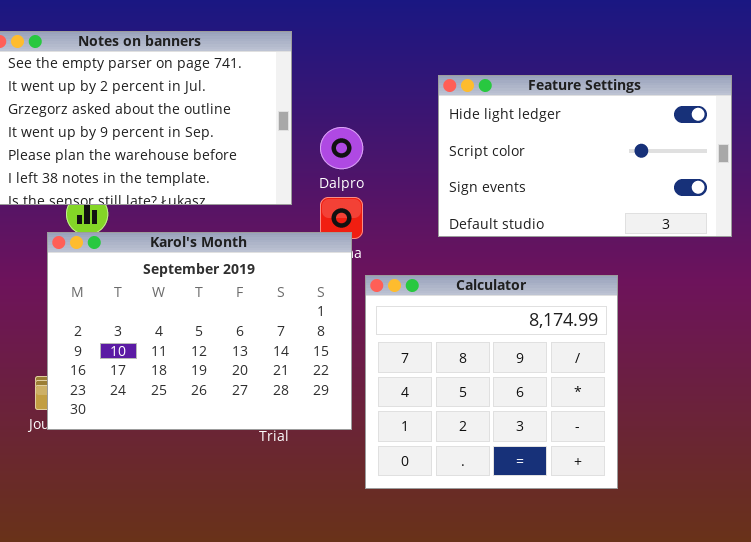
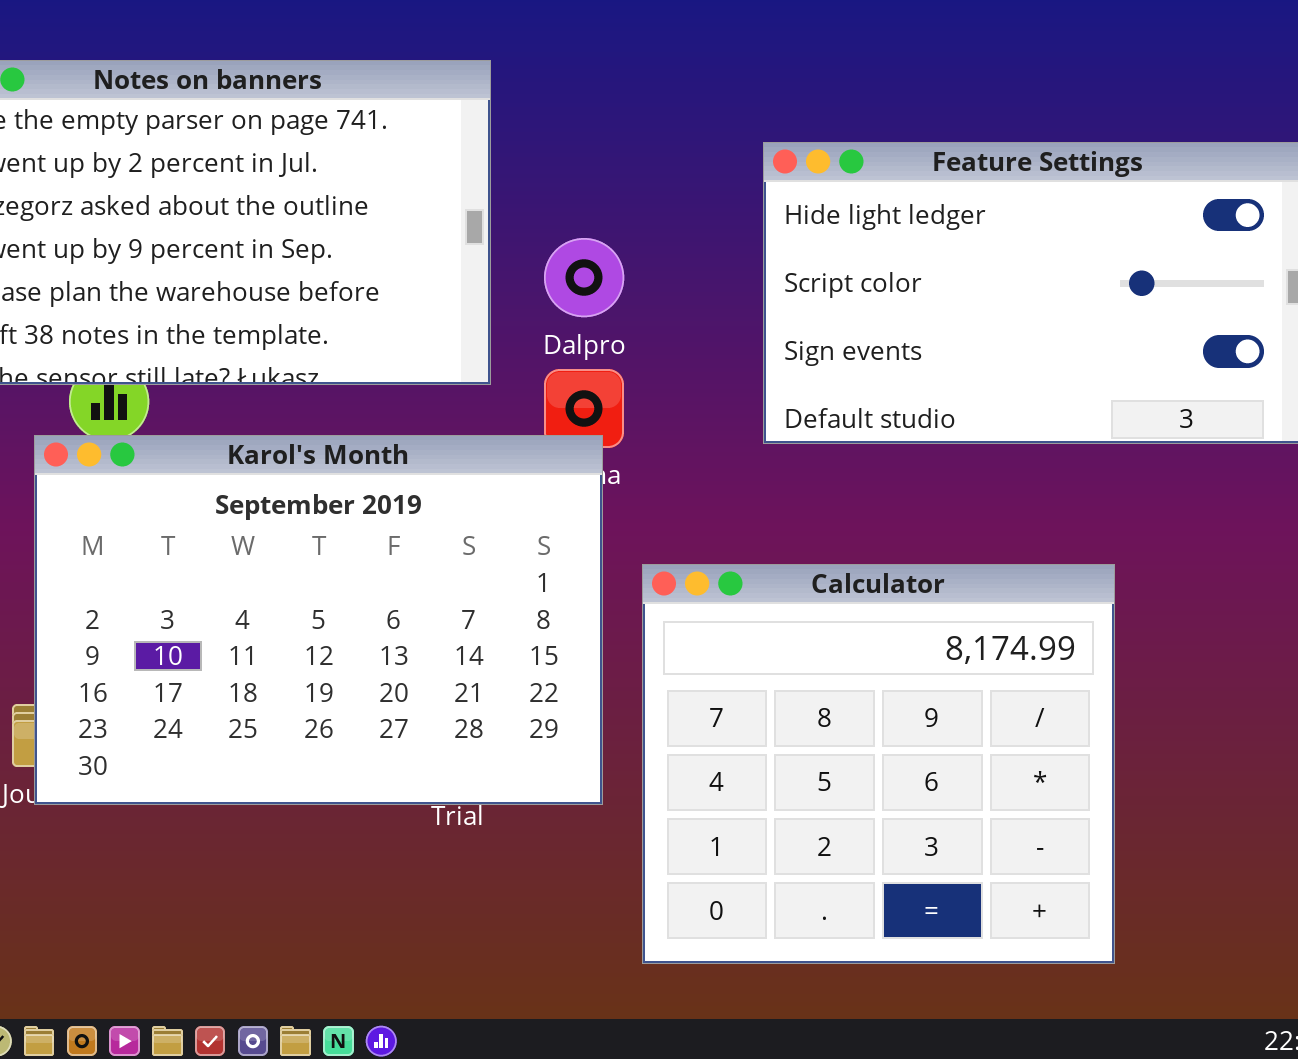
Calculator: [365,275,618,489] -> [642,564,1115,964], moved

